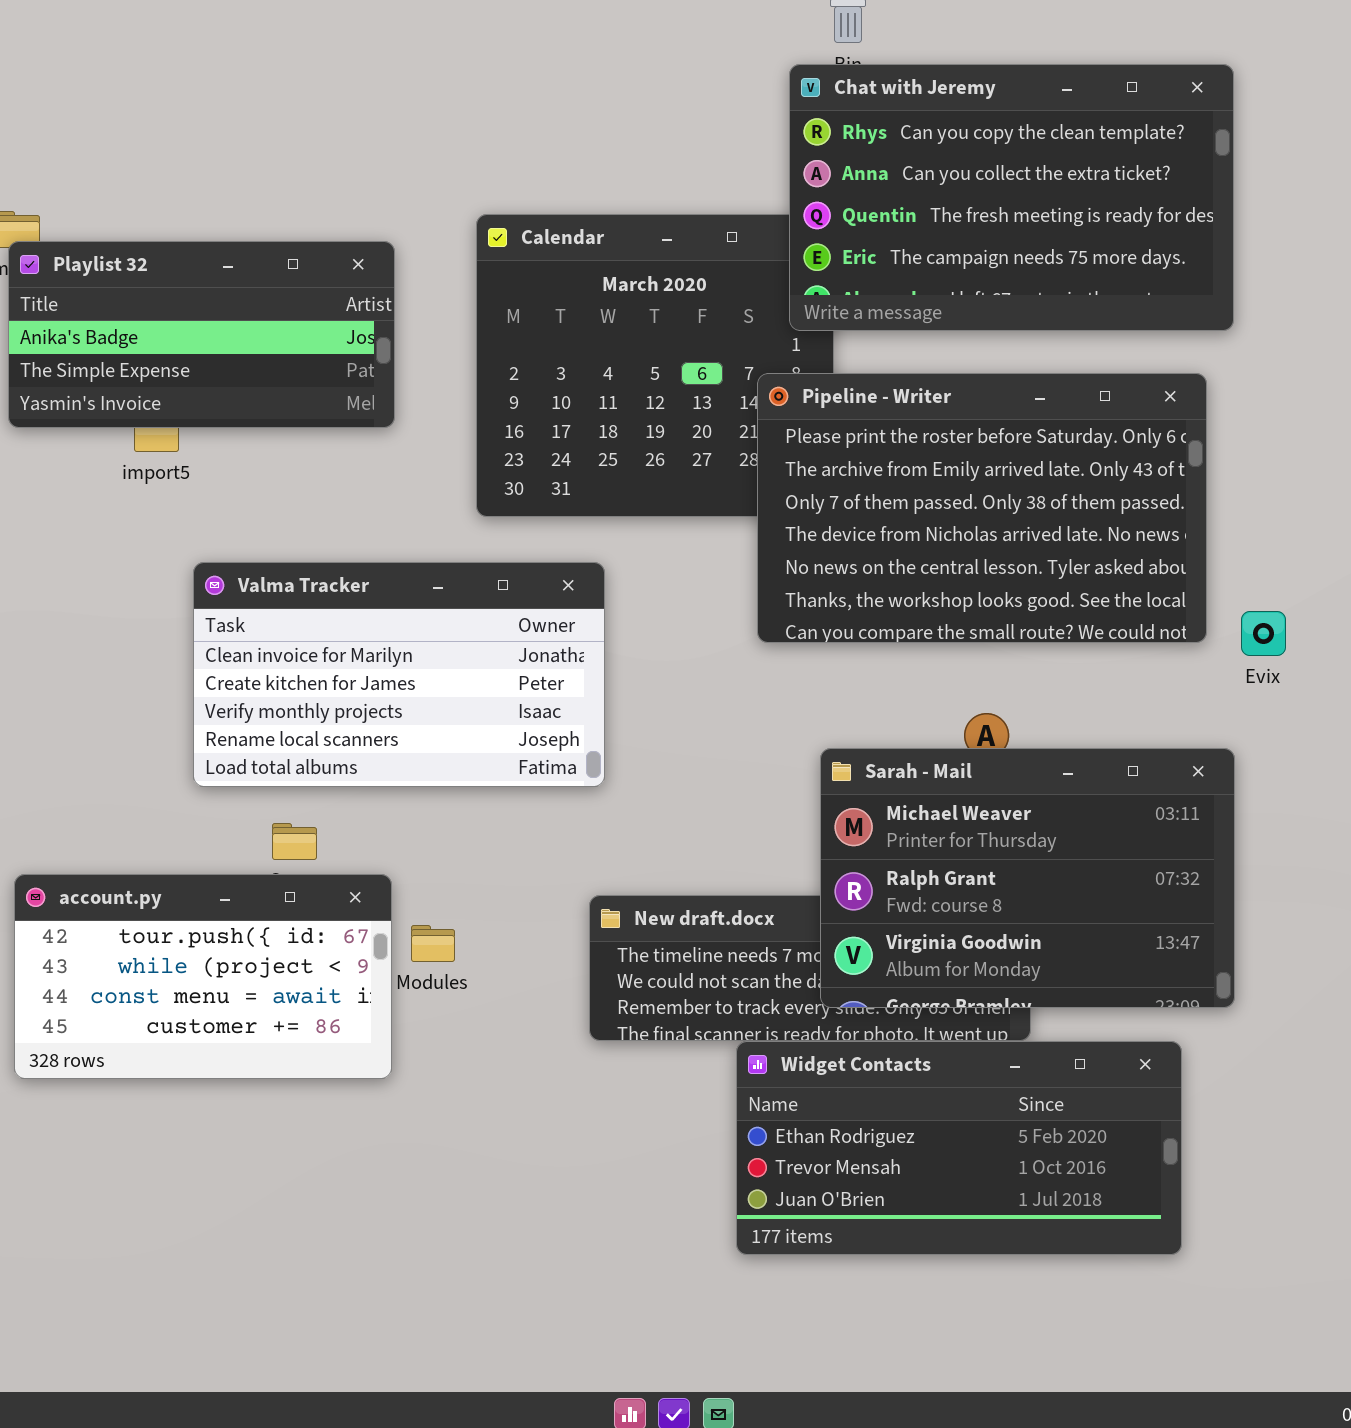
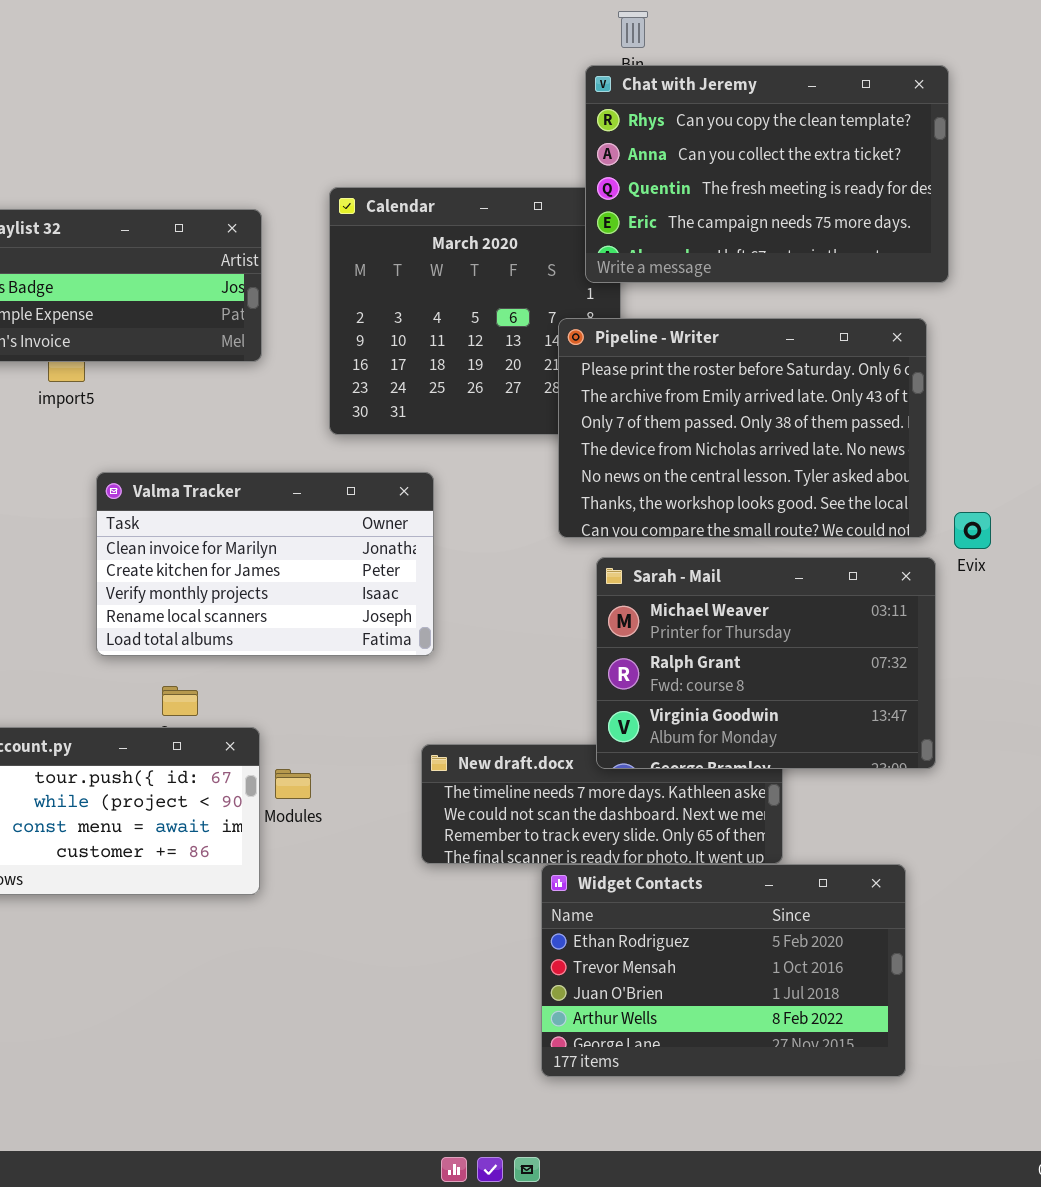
Sarah - Mail: [820,748,1235,1008] -> [596,557,936,769], moved
Widget Contacts: [736,1041,1182,1255] -> [541,864,906,1077], resized

